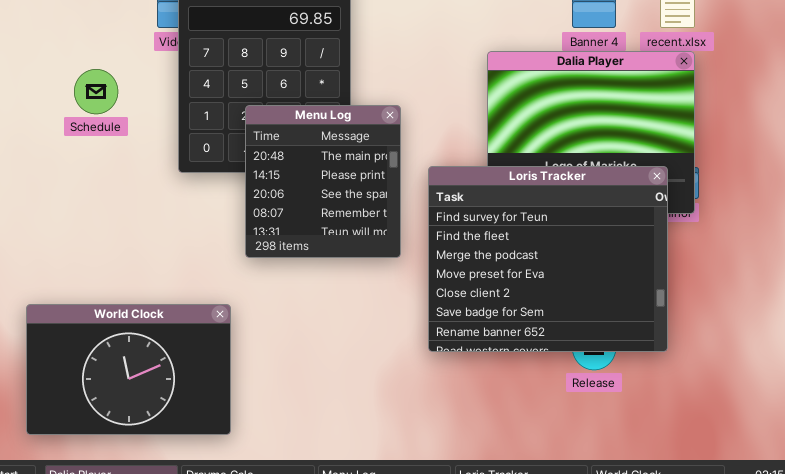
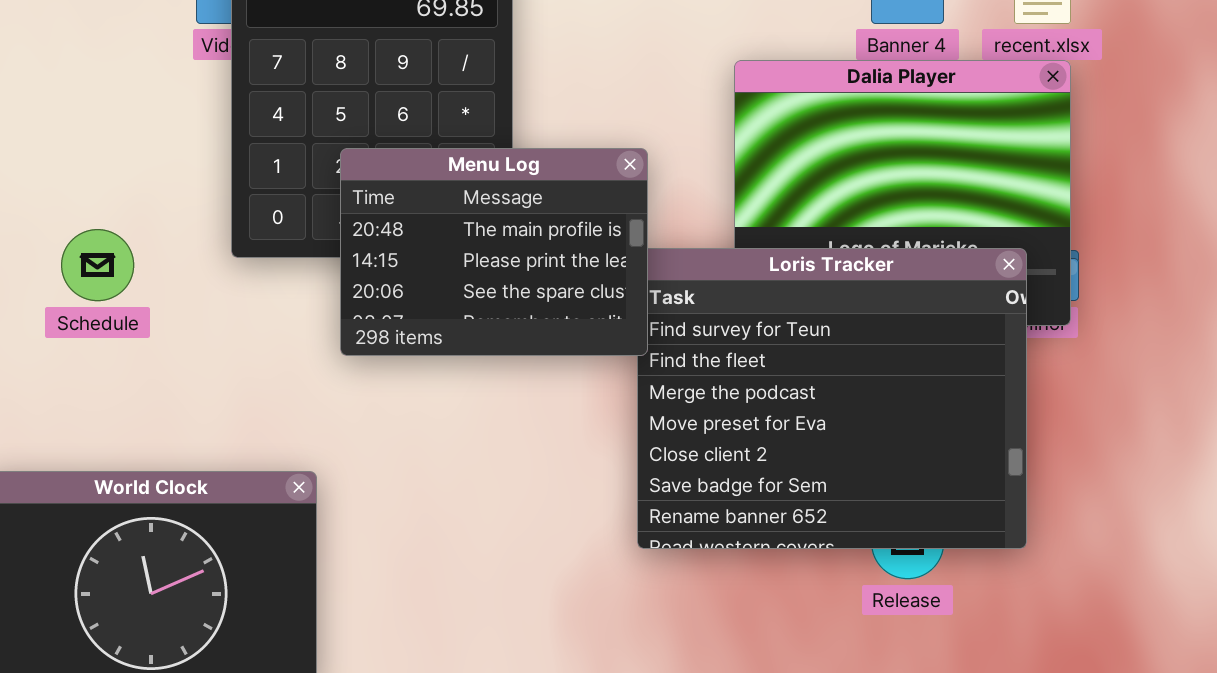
Schedule: [74,69,118,114] -> [61,229,134,301], moved
Menu Log: [245,105,401,258] -> [340,148,648,356], resized

